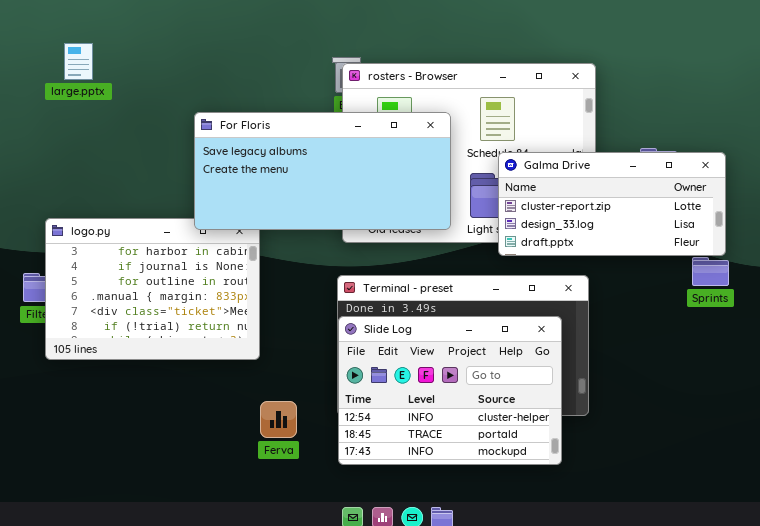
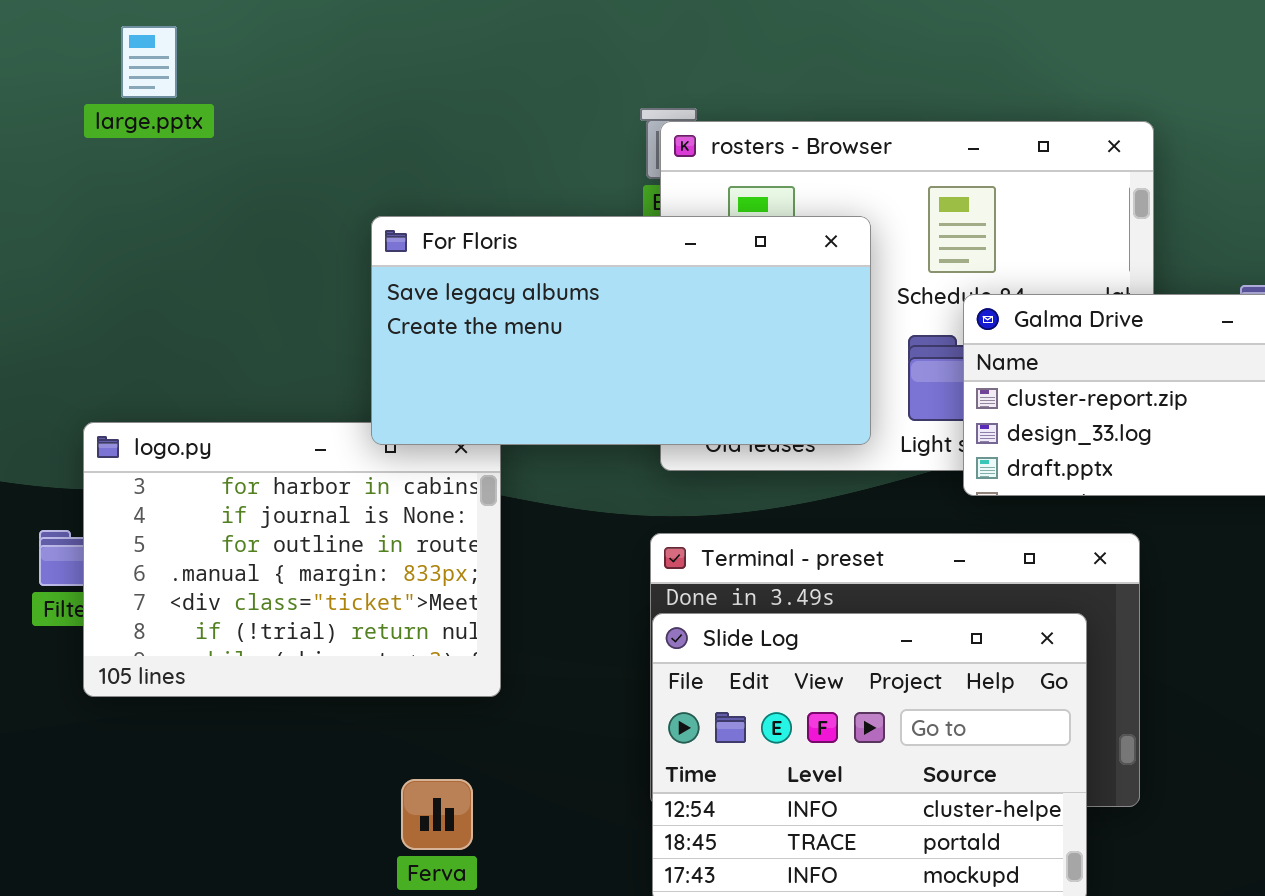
large.pptx: [64,43,93,80] -> [121,26,177,98], moved
Ferva: [260,401,297,438] -> [401,779,473,850], moved

